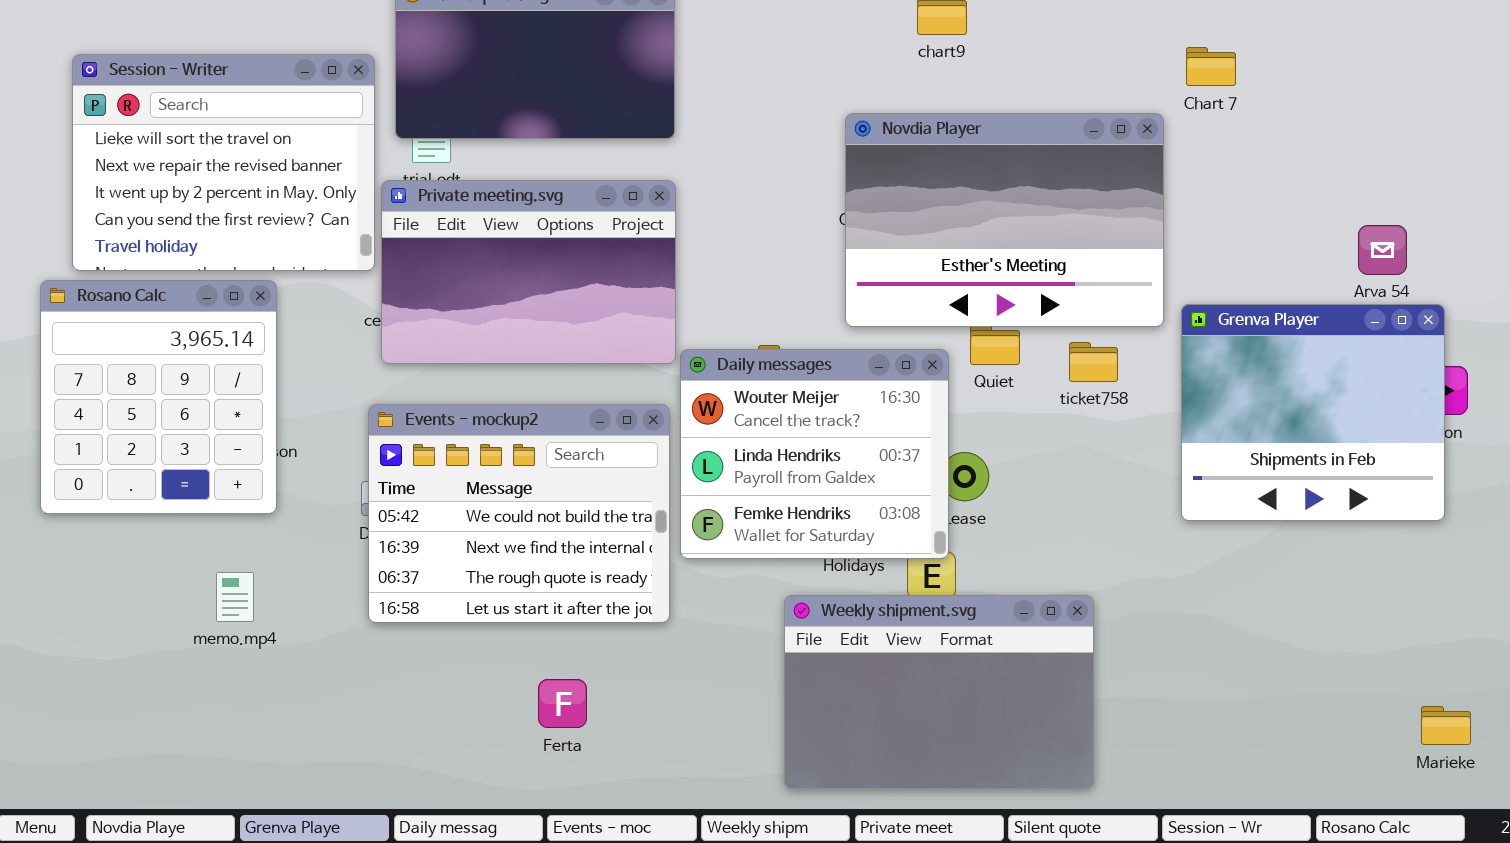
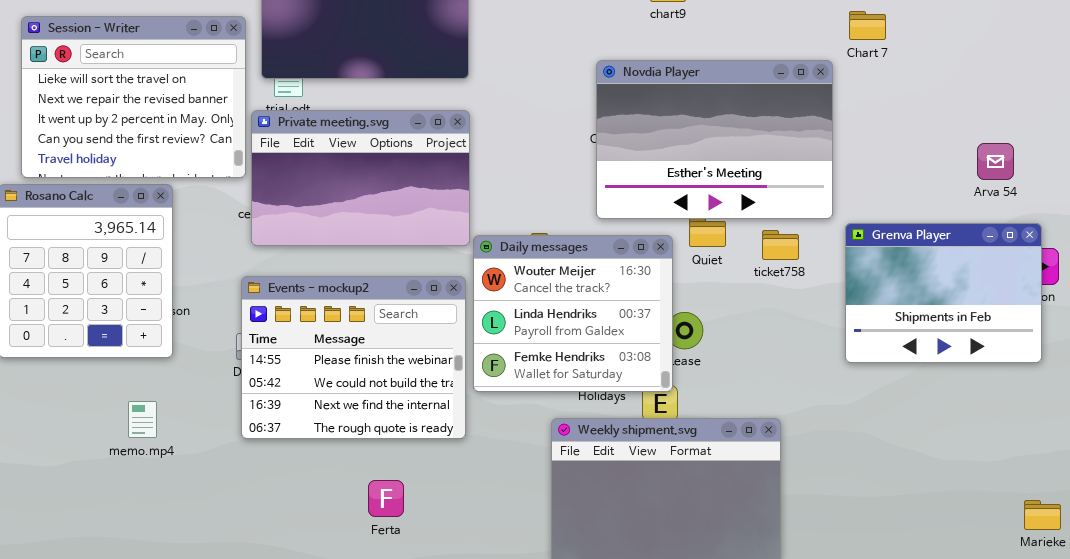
Grenva Player: [1181,304,1445,521] -> [845,223,1042,363], resized
Events - mockup2: [368,404,670,623] -> [241,276,466,439], scrolled up 1 row

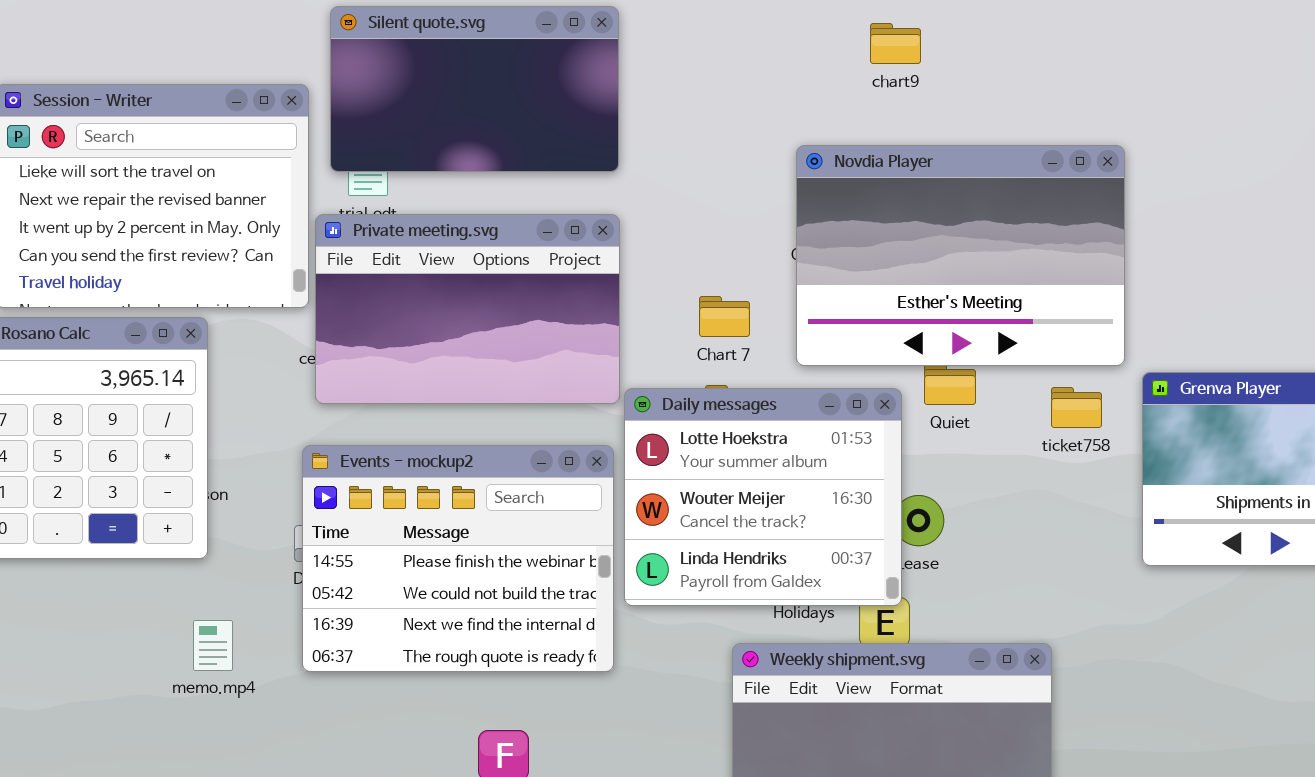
Chart 7: [849,11,886,40] -> [699,296,750,337], moved
ticket758: [762,230,799,260] -> [1051,387,1102,428], moved
Daily messages: [473,235,673,392] -> [624,388,902,606], scrolled up 1 row
memo.mp4: [128,401,157,438] -> [193,620,233,671], moved

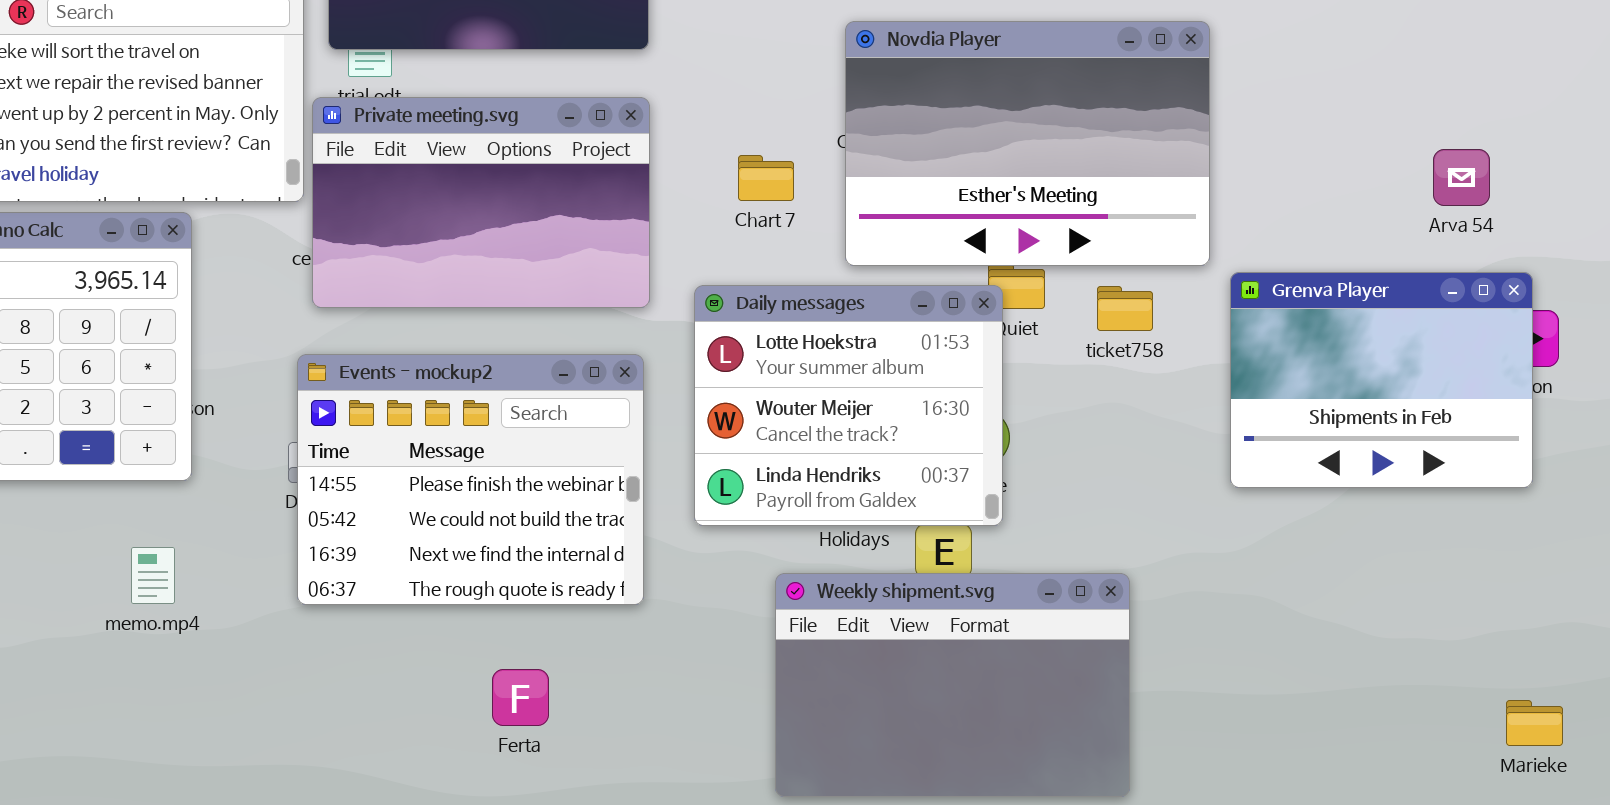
Chart 7: [699,296,750,337] -> [738,155,794,201], moved
ticket758: [1051,387,1102,428] -> [1097,286,1153,331], moved
Daily messages: [624,388,902,606] -> [694,285,1003,526], moved
memo.mp4: [193,620,233,671] -> [131,547,175,604], moved

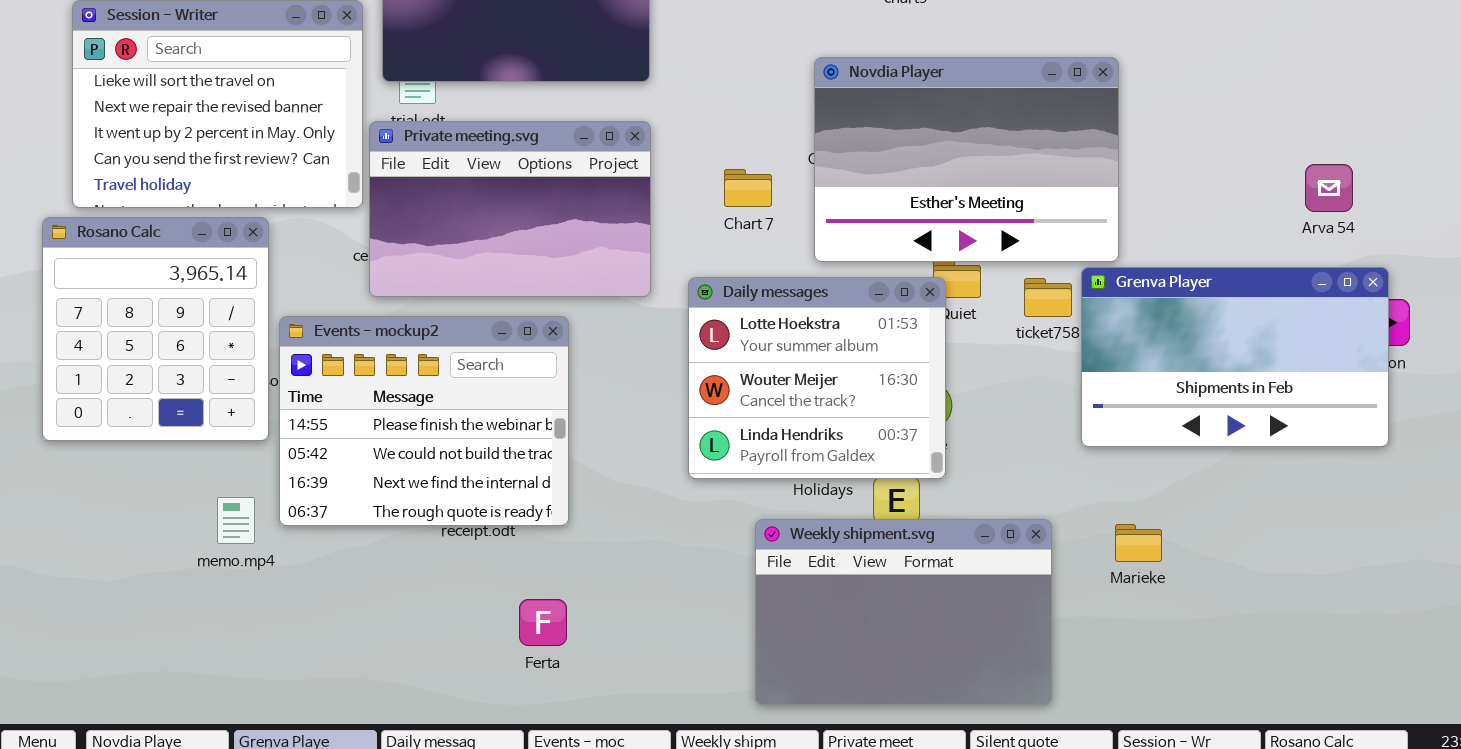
Grenva Player: [1230,272,1533,488] -> [1081,267,1389,447], resized
Events - mockup2: [297,354,644,605] -> [279,316,569,526], moved
Marieke: [1506,700,1563,746] -> [1115,524,1162,562], moved

